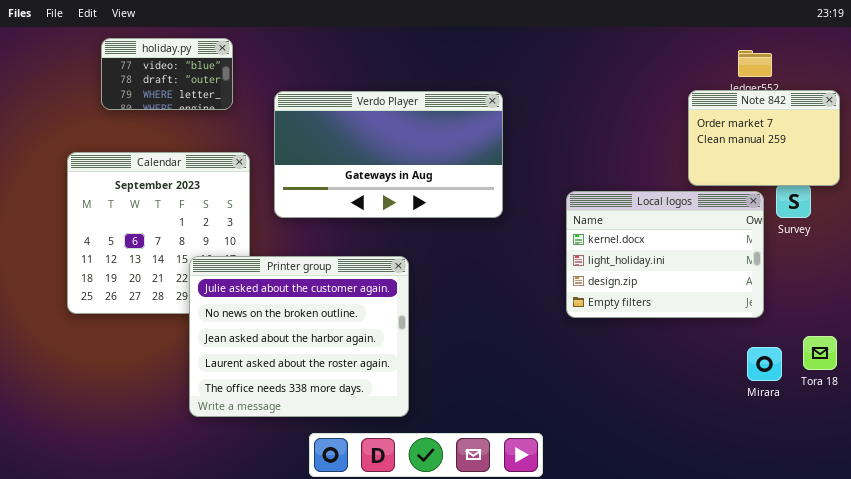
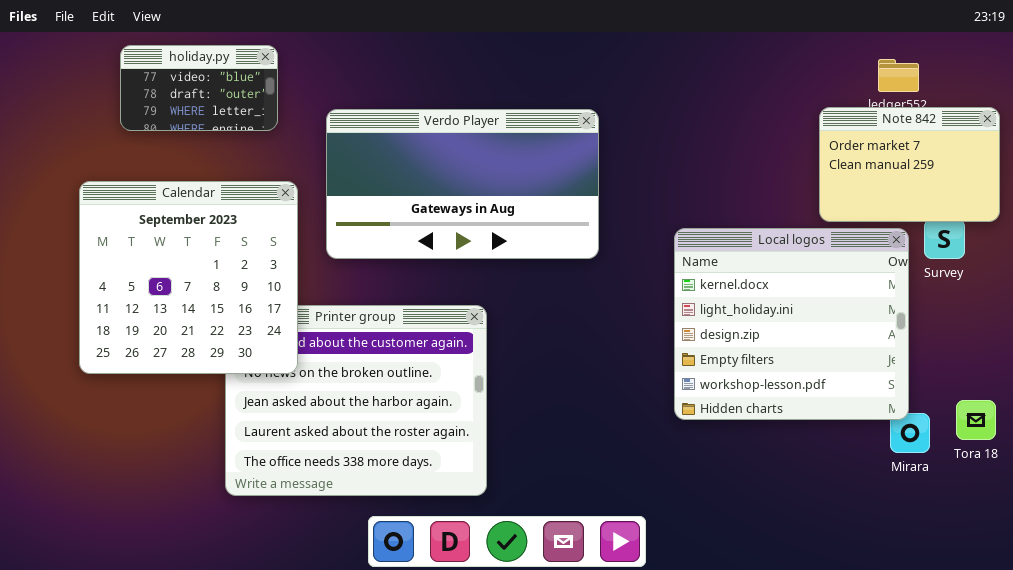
Calendar: [67,152,250,314] -> [79,181,298,374], raised
Local logos: [566,191,764,318] -> [674,228,909,420], resized

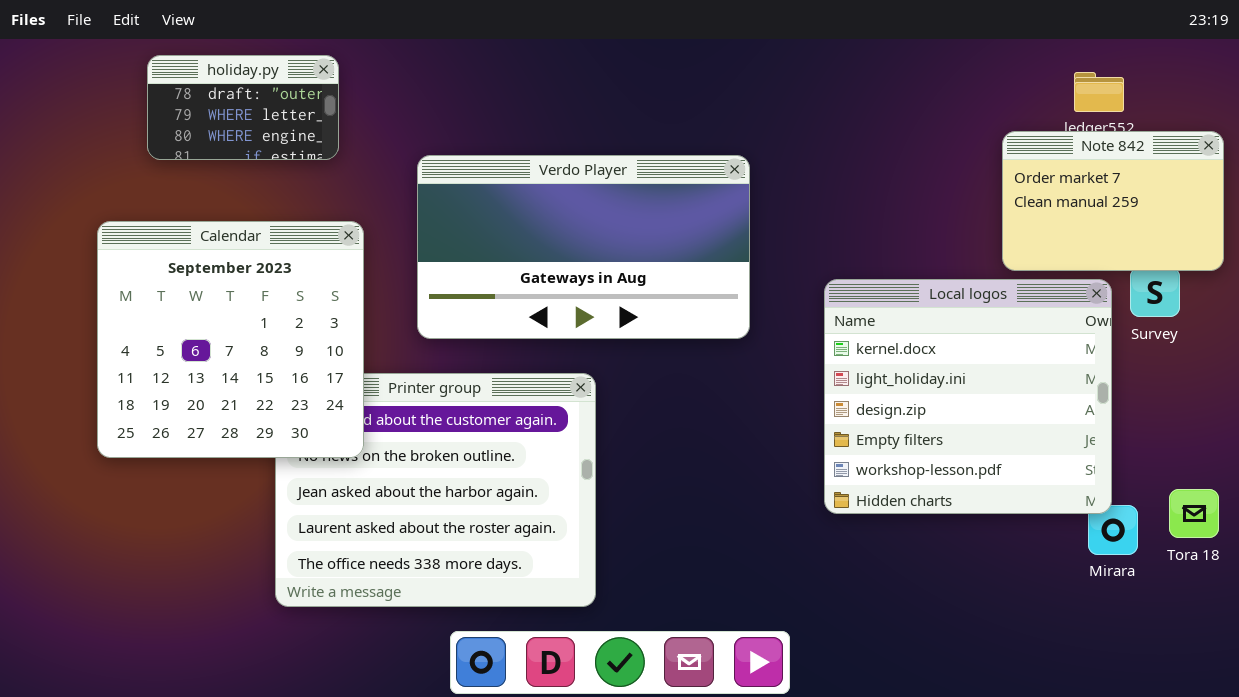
holiday.py: [120,45,278,131] -> [147,55,339,160], scrolled down 1 row
Verdo Player: [326,109,599,259] -> [417,155,750,339], moved

